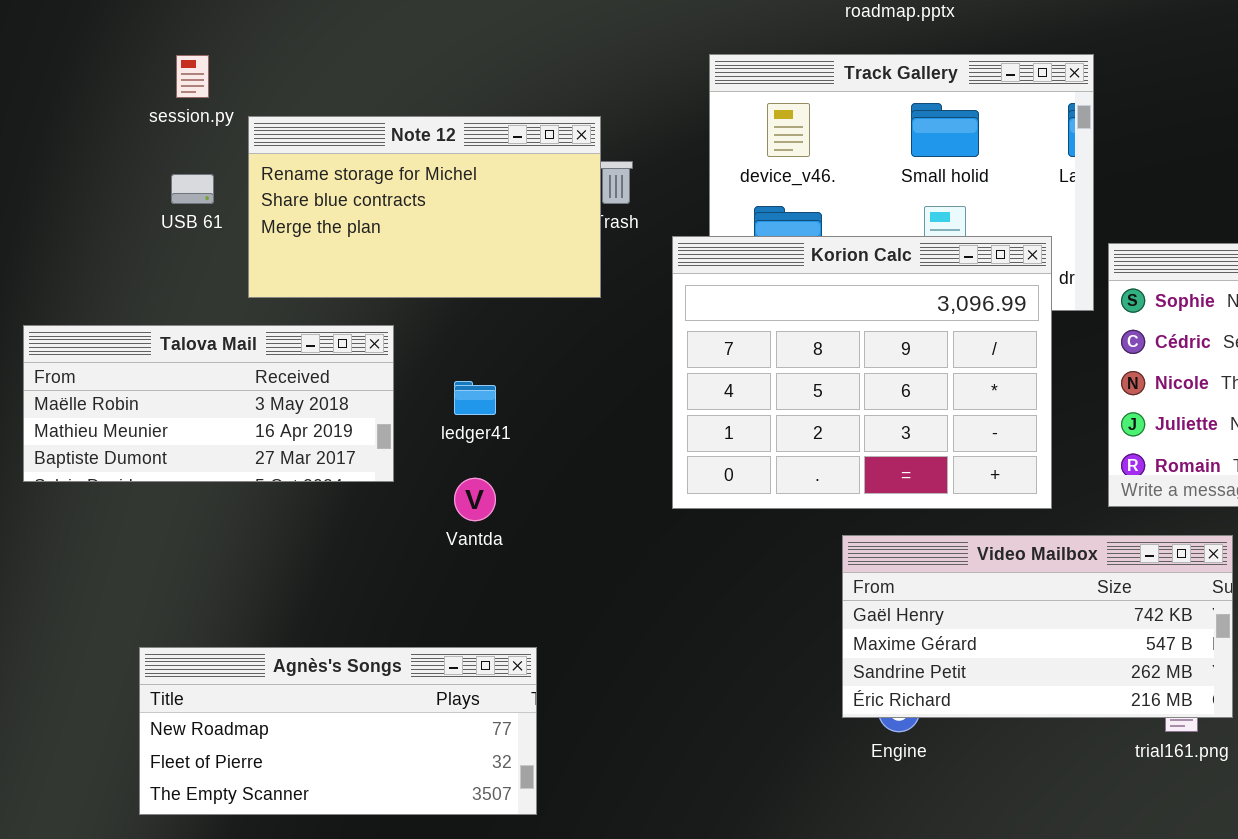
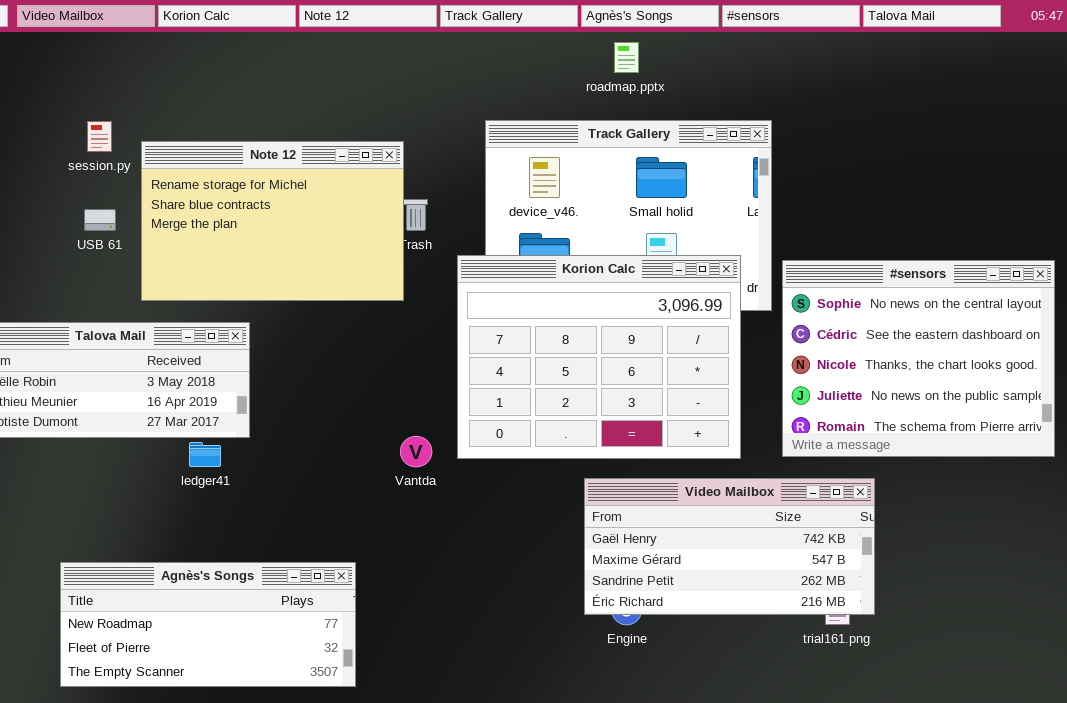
Note 12: [248,116,601,298] -> [141,141,404,301], resized
ledger41: [454,381,496,415] -> [189,442,221,467], moved
Vantda: [454,478,496,521] -> [400,436,432,467], moved

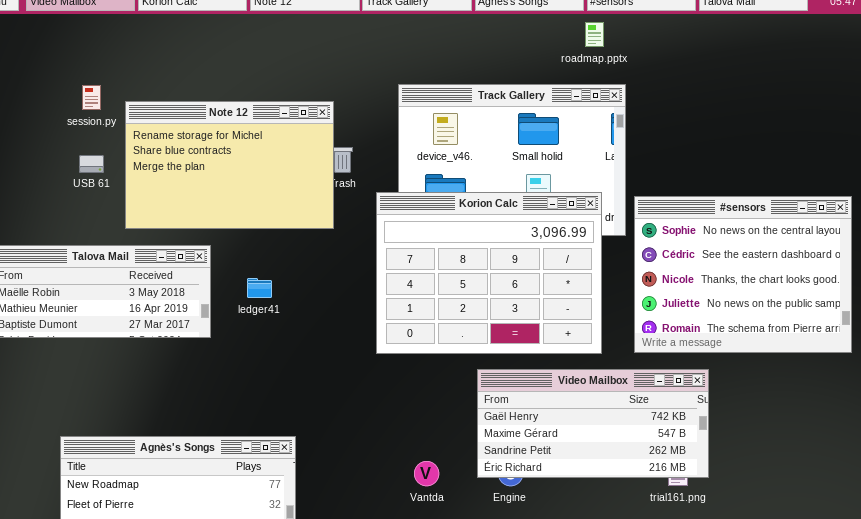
roadmap.pptx: [614,42,639,73] -> [585,22,604,47], moved
Vantda: [400,436,432,467] -> [414,461,439,486], moved
ledger41: [189,442,221,467] -> [247,278,272,298], moved

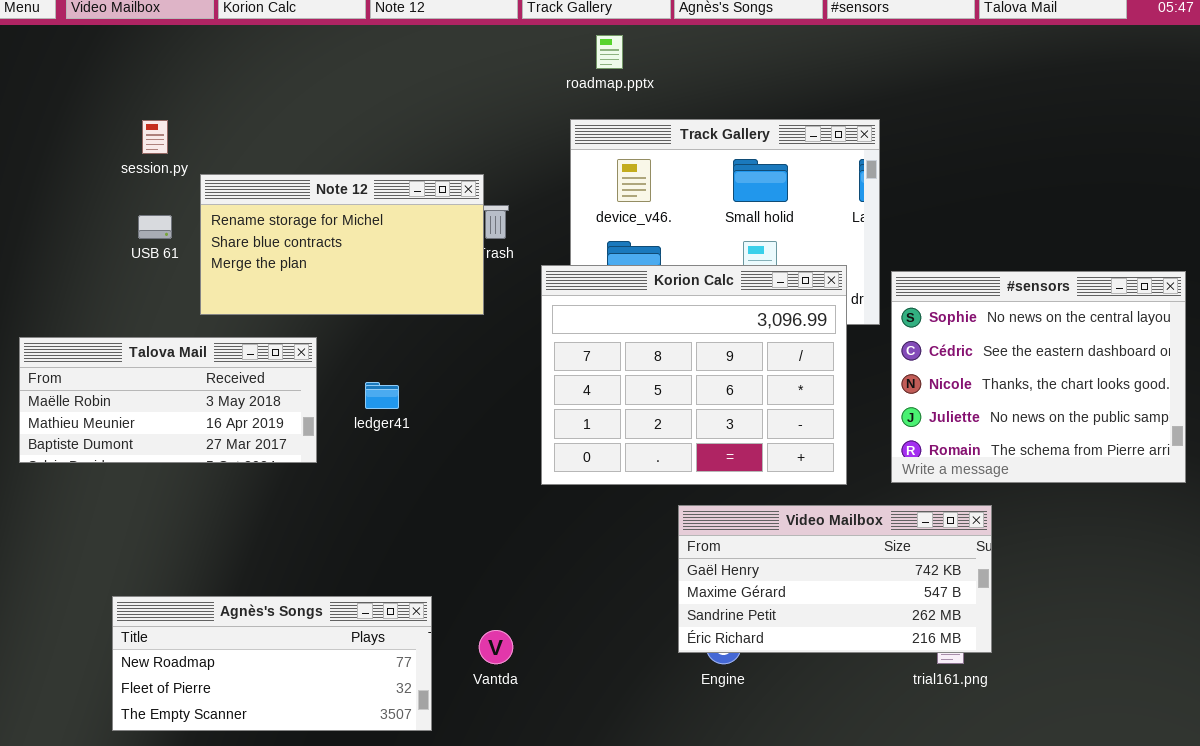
roadmap.pptx: [585,22,604,47] -> [596,35,623,69], moved
Note 12: [125,101,334,229] -> [200,174,484,315], resized
Vantda: [414,461,439,486] -> [479,630,513,664], moved

